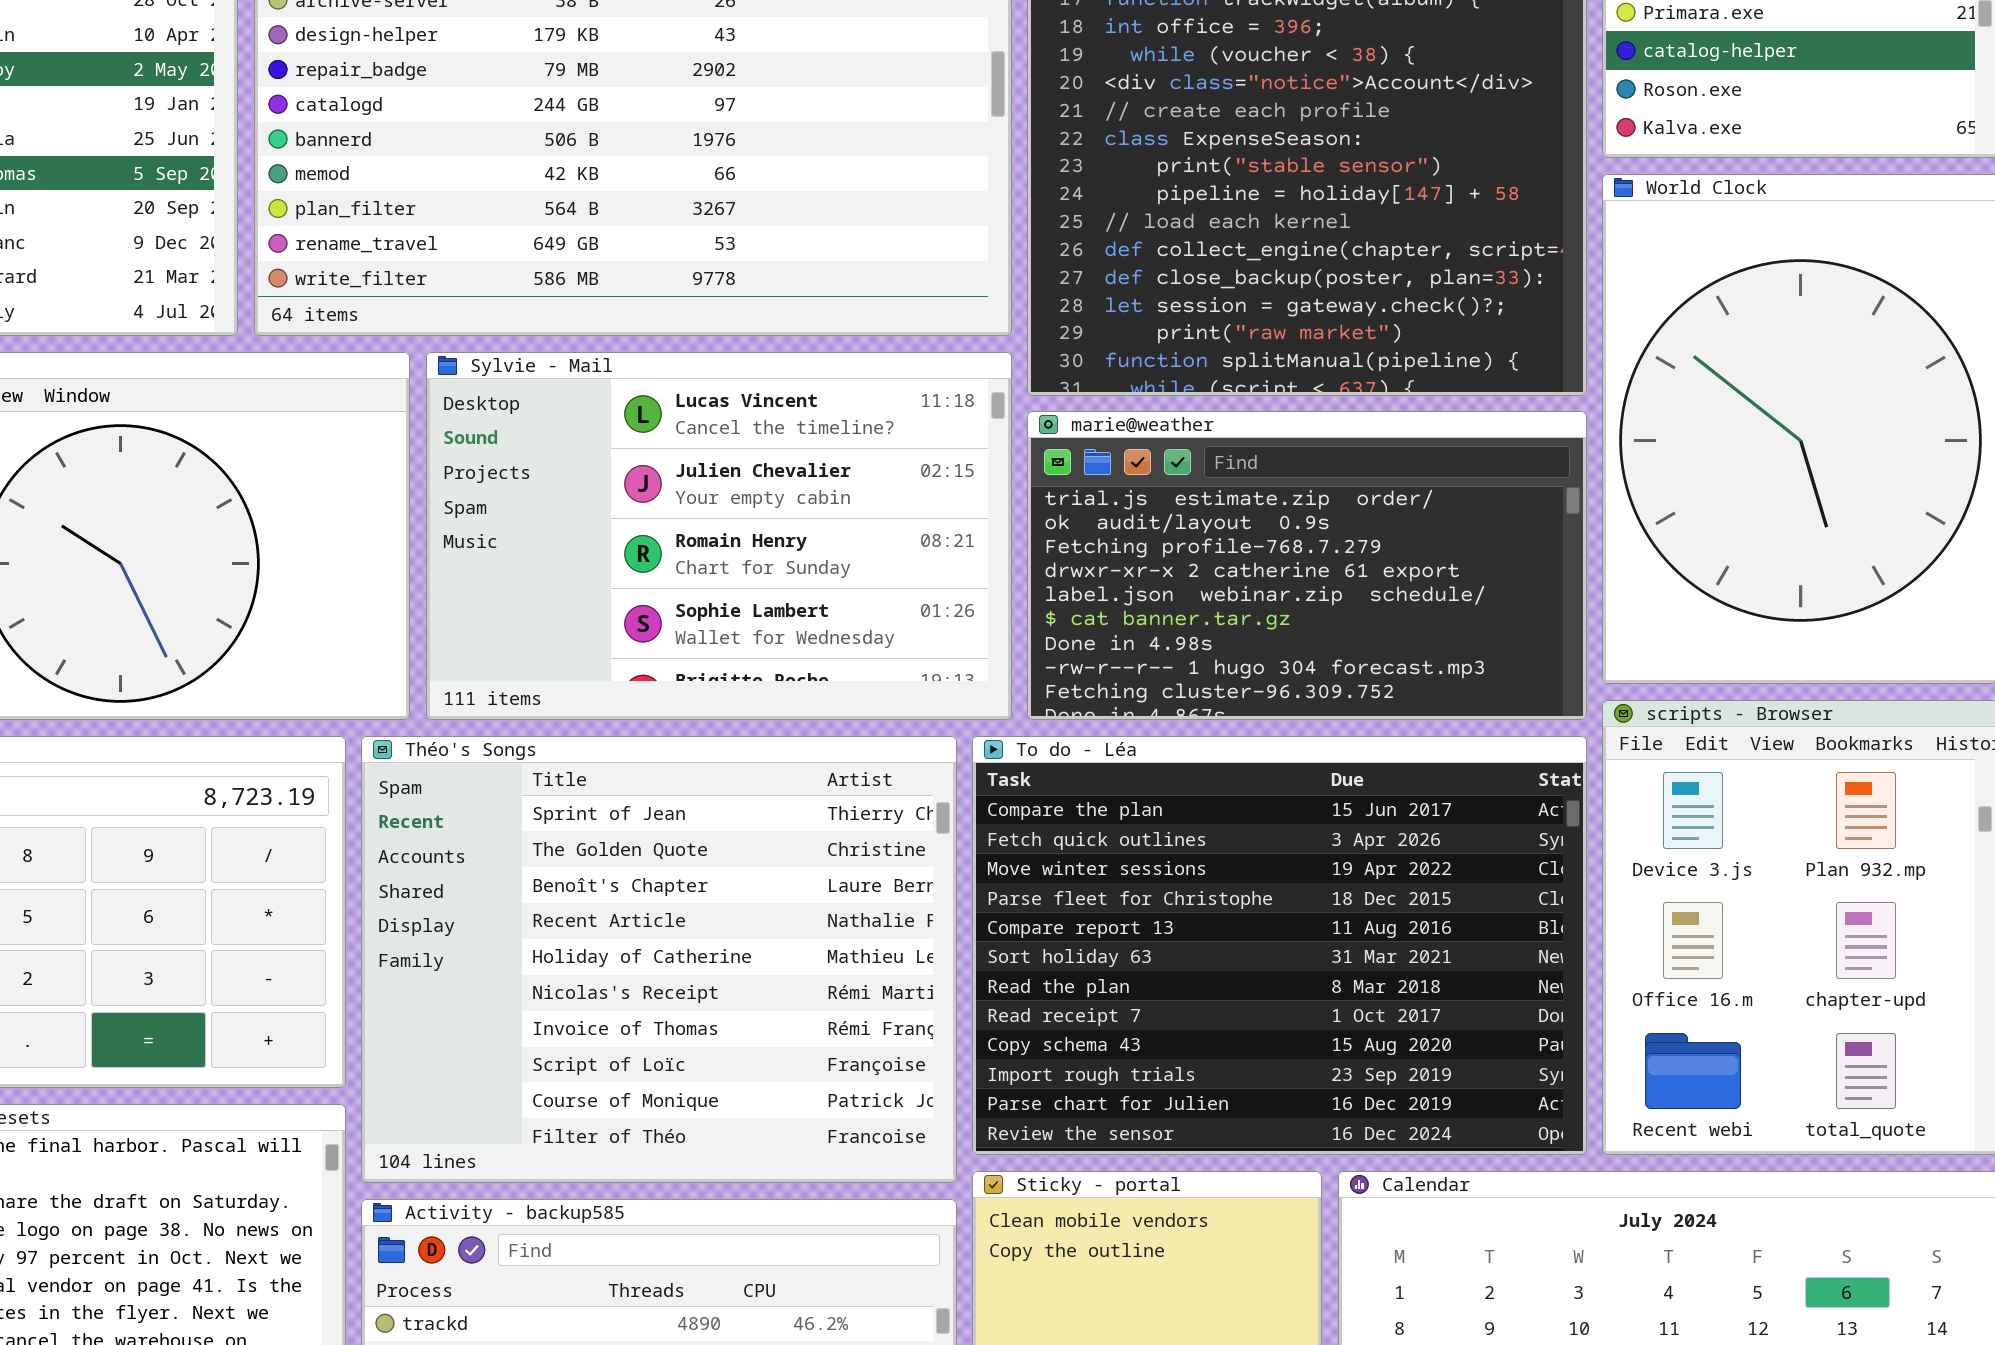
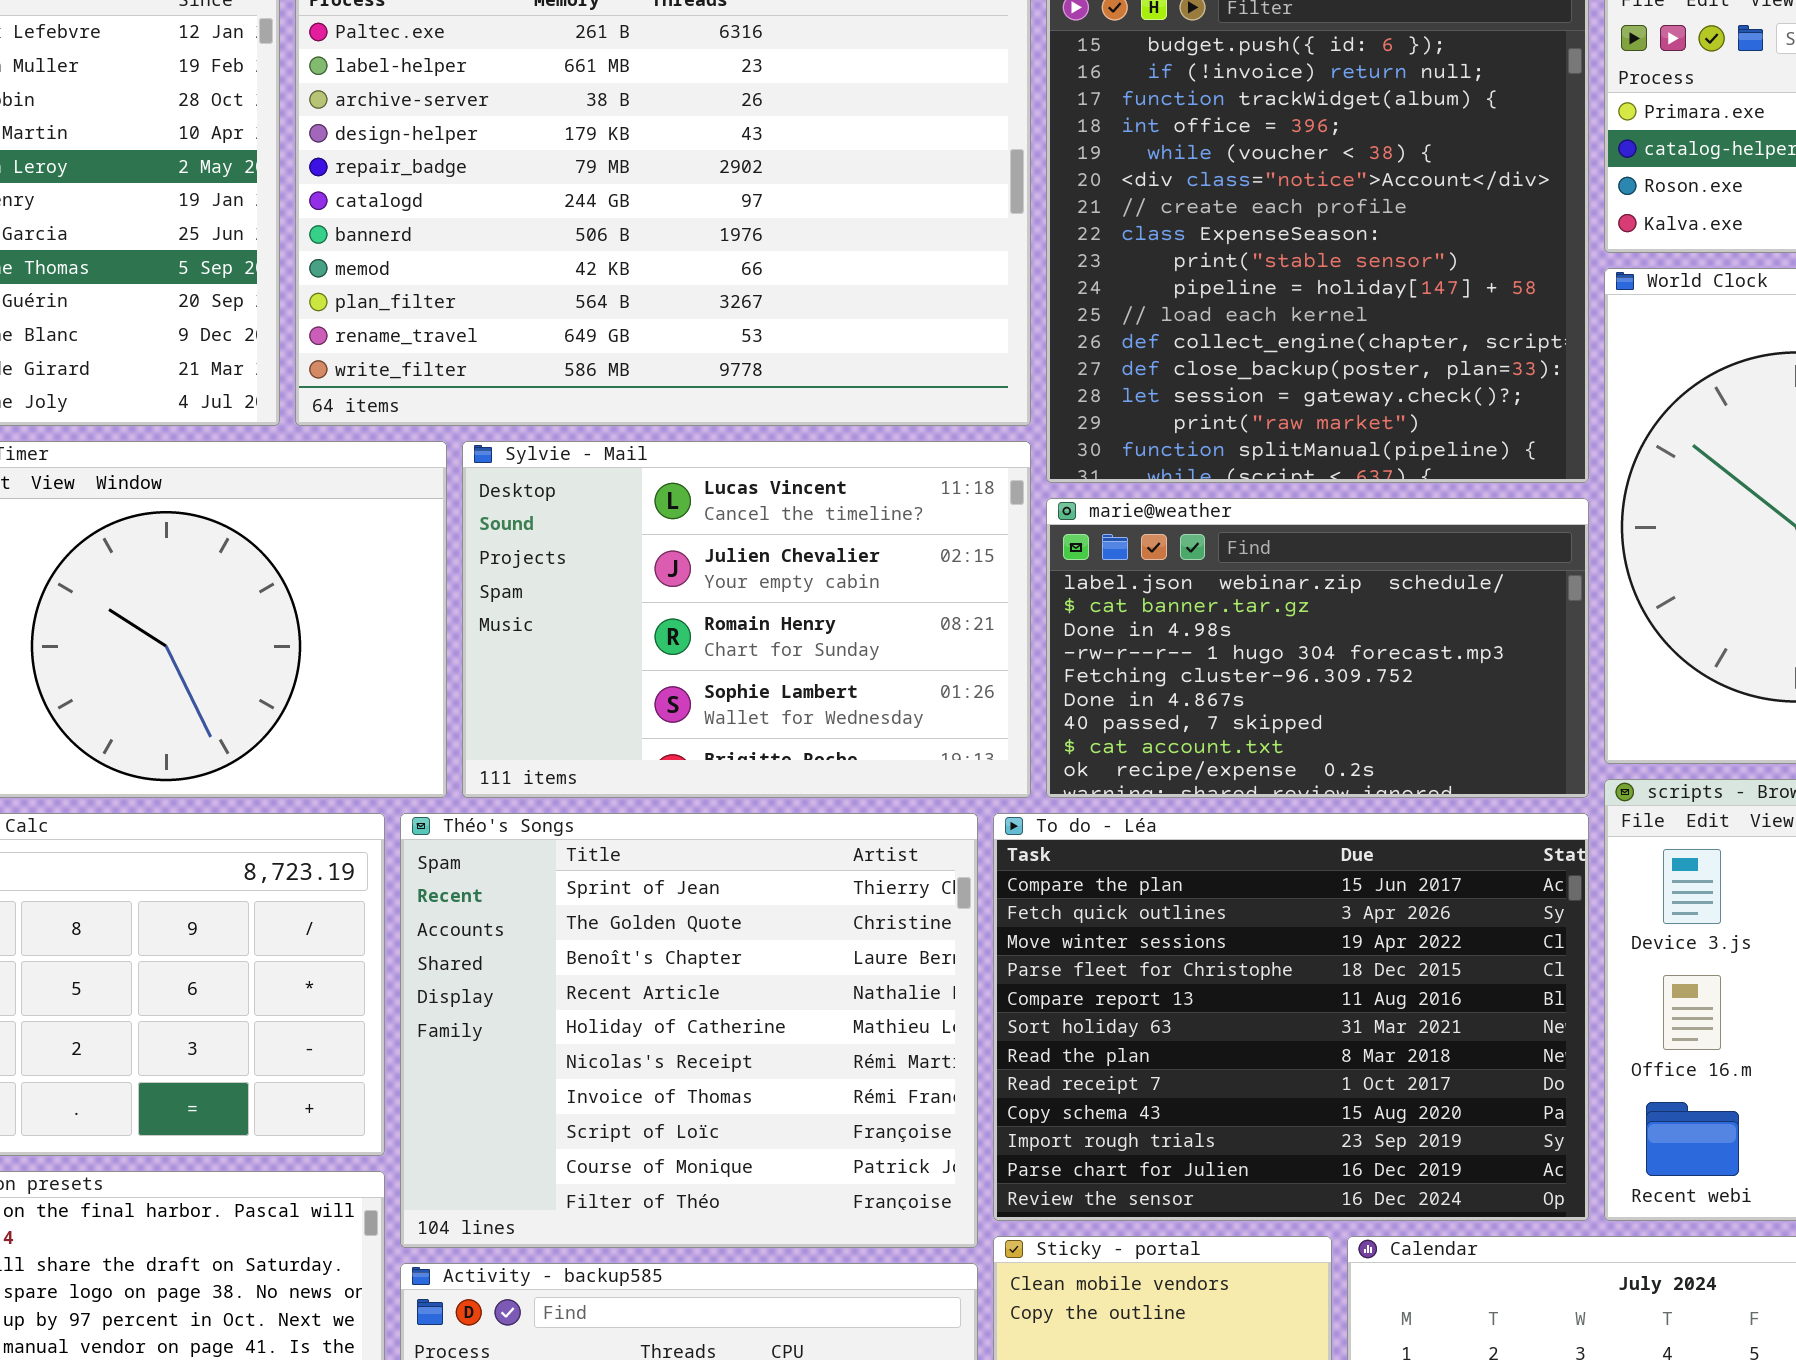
marie@weather: [1027,411,1587,720] -> [1046,498,1589,798], scrolled down 4 rows

